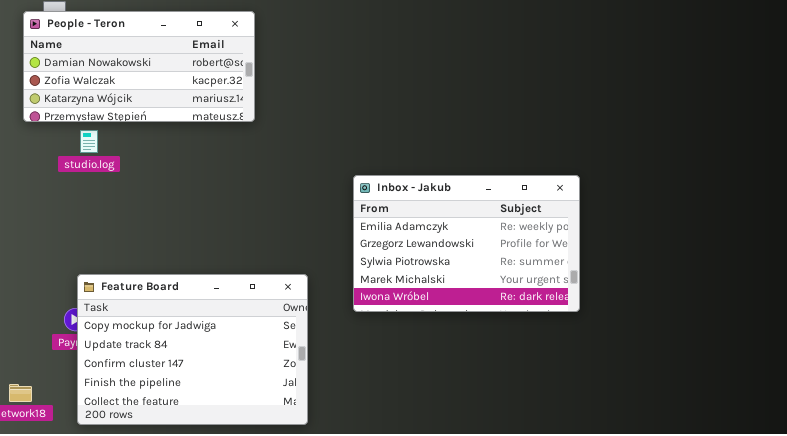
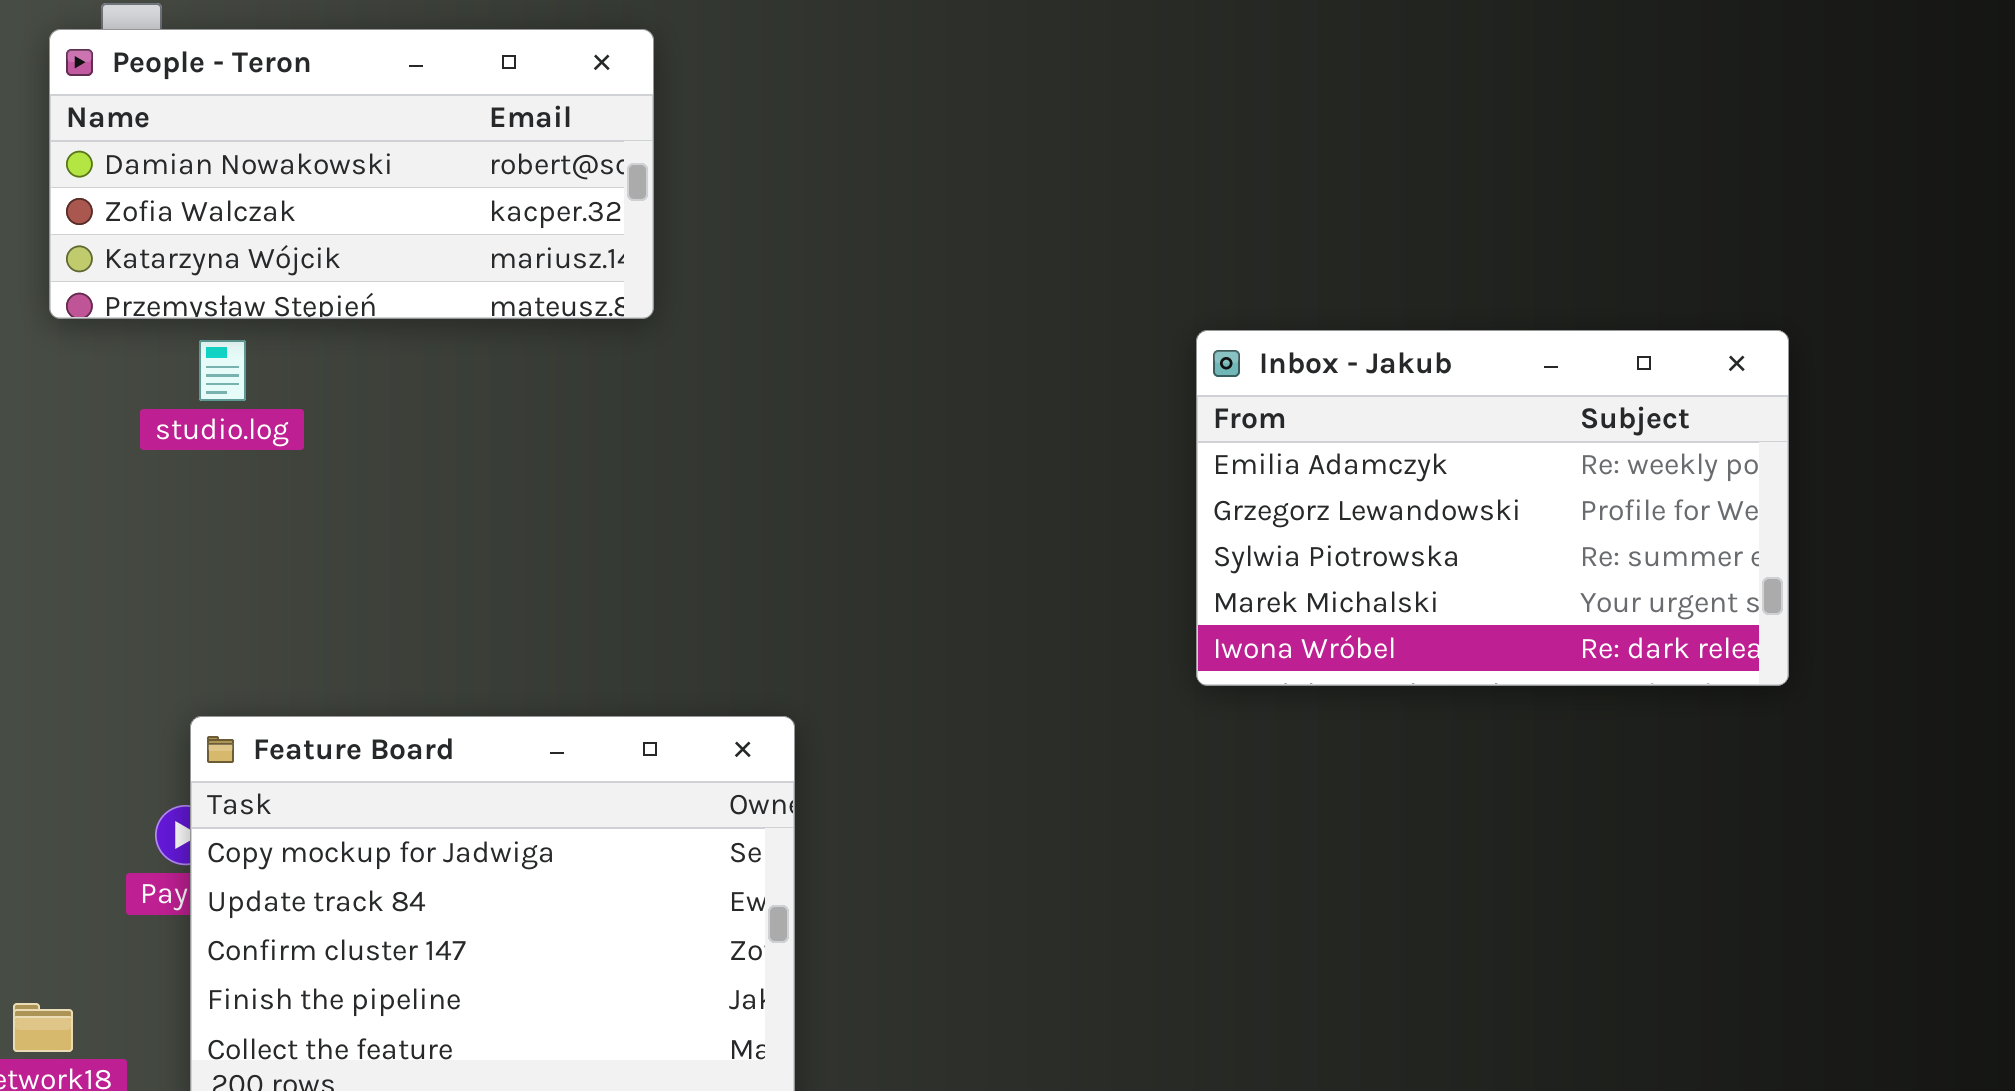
Inbox - Jakub: [353,175,580,312] -> [1196,330,1789,686], moved

